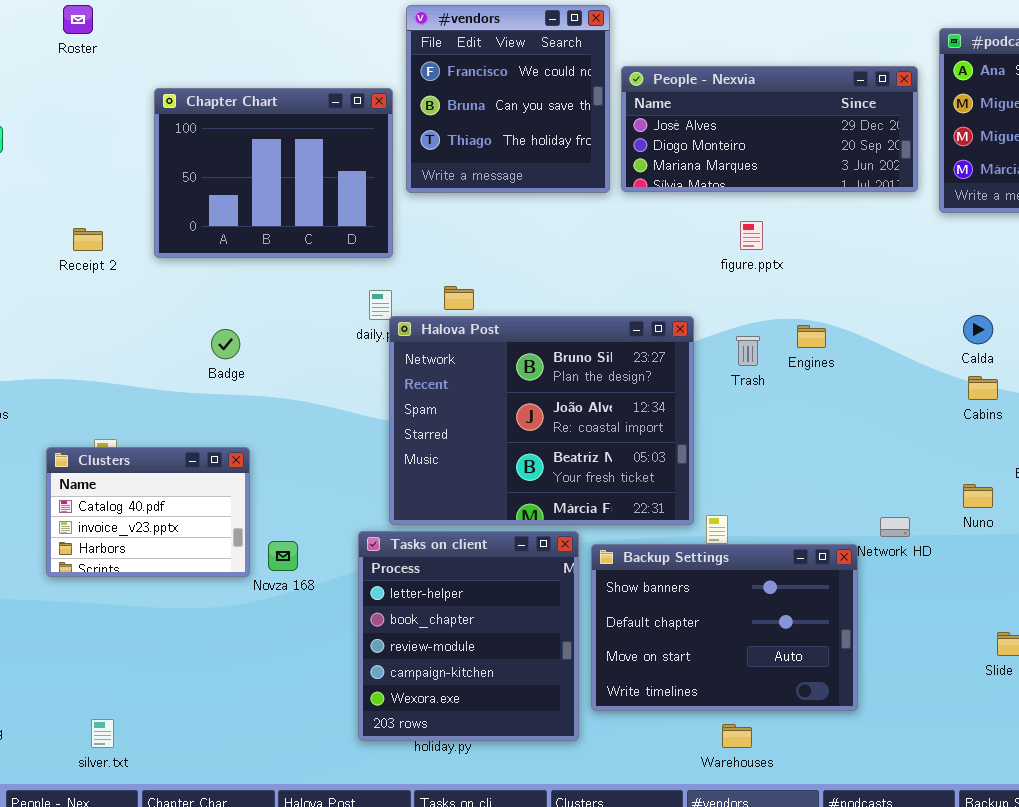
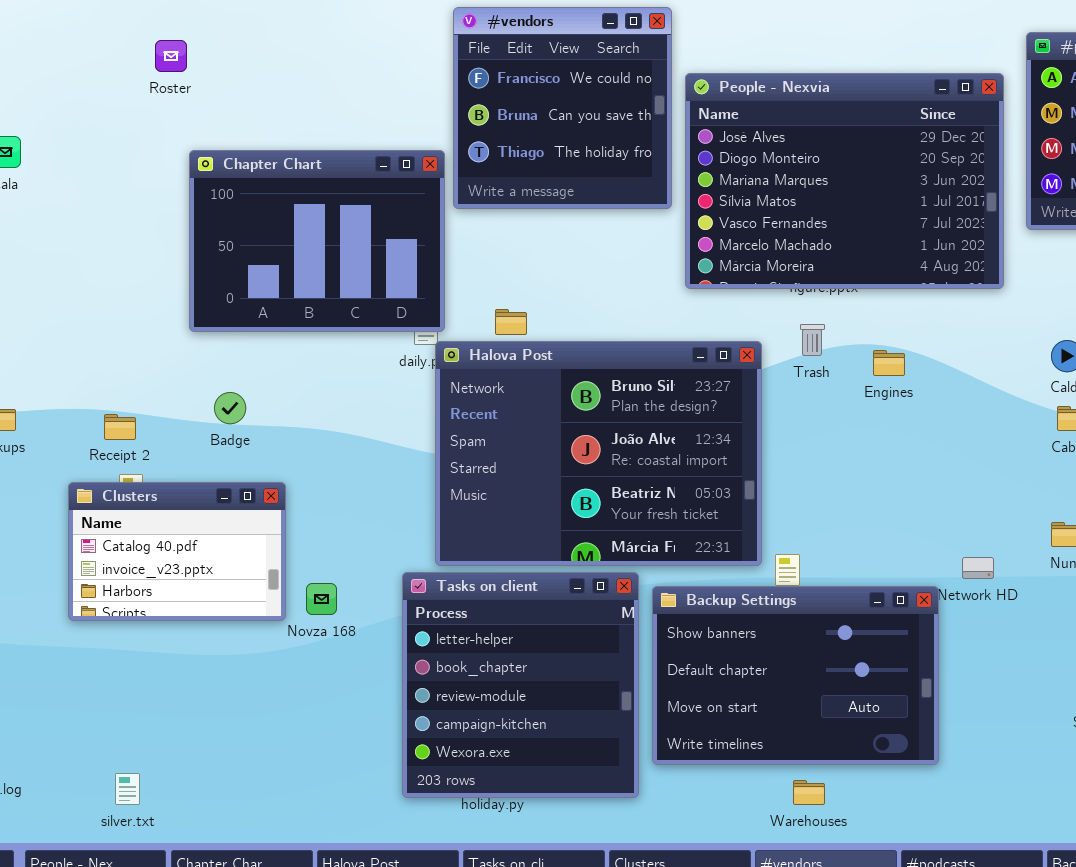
Roster: [63,5,93,34] -> [155,40,187,72], moved
People - Nexvia: [621,66,918,192] -> [685,73,1004,289], resized
Chapter Chart: [154,88,393,258] -> [189,150,445,332], moved
Receipt 2: [73,228,103,251] -> [104,414,136,440], moved
Badge: [211,329,240,359] -> [214,392,246,424], moved
Trash: [736,336,760,366] -> [800,324,825,356], moved

